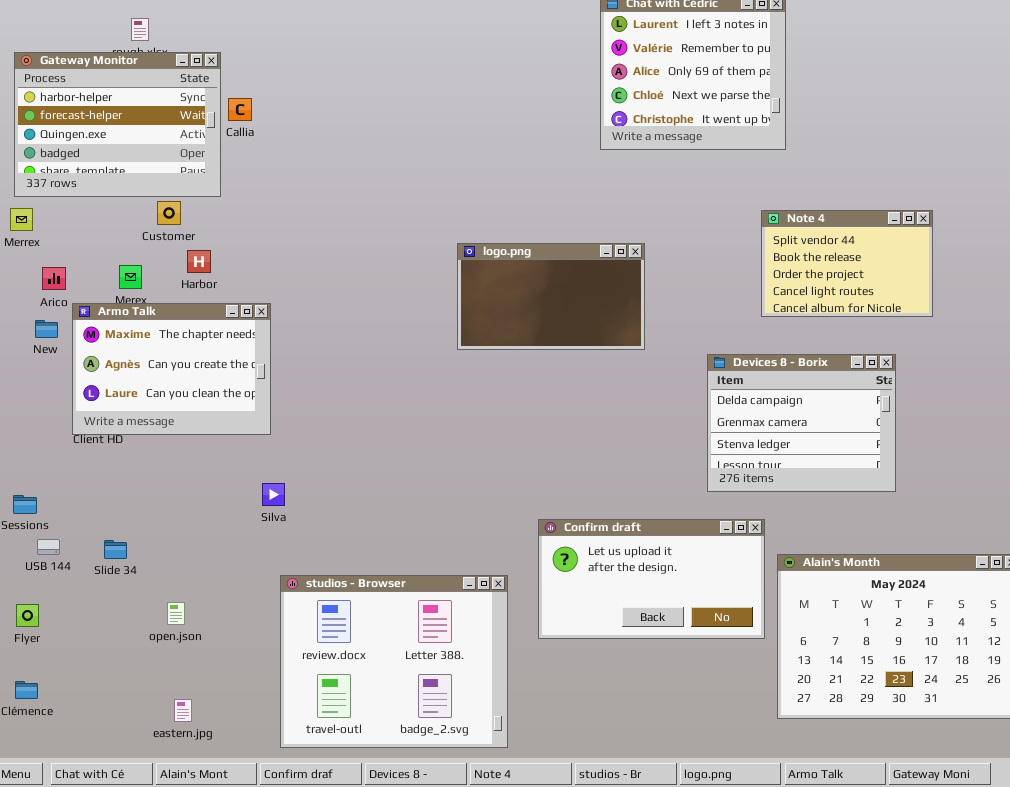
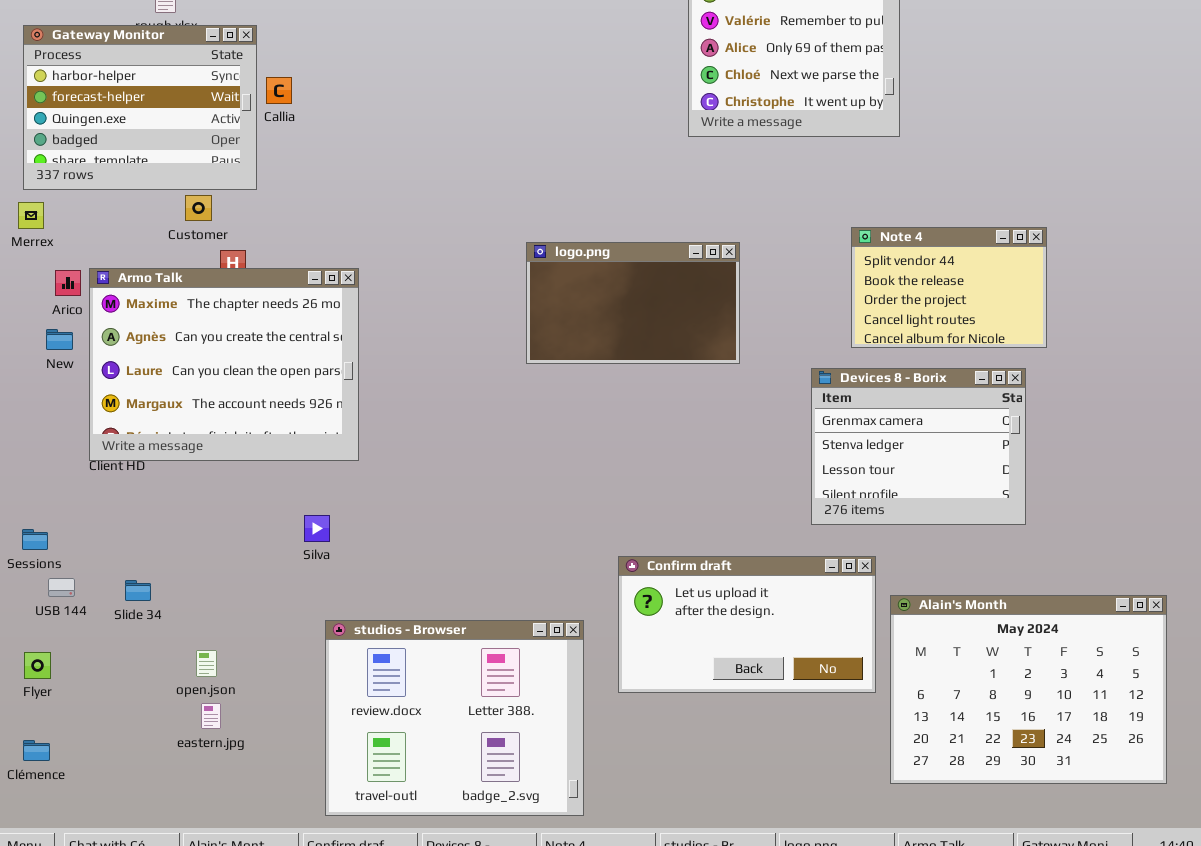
Note 4: [761,210,933,317] -> [851,227,1047,348], moved
Armo Talk: [72,303,271,435] -> [89,268,359,461], resized
Devices 8 - Borix: [707,354,896,492] -> [811,368,1026,525], scrolled down 1 row
eastern.jpg: [174,699,192,722] -> [201,703,221,729], moved

